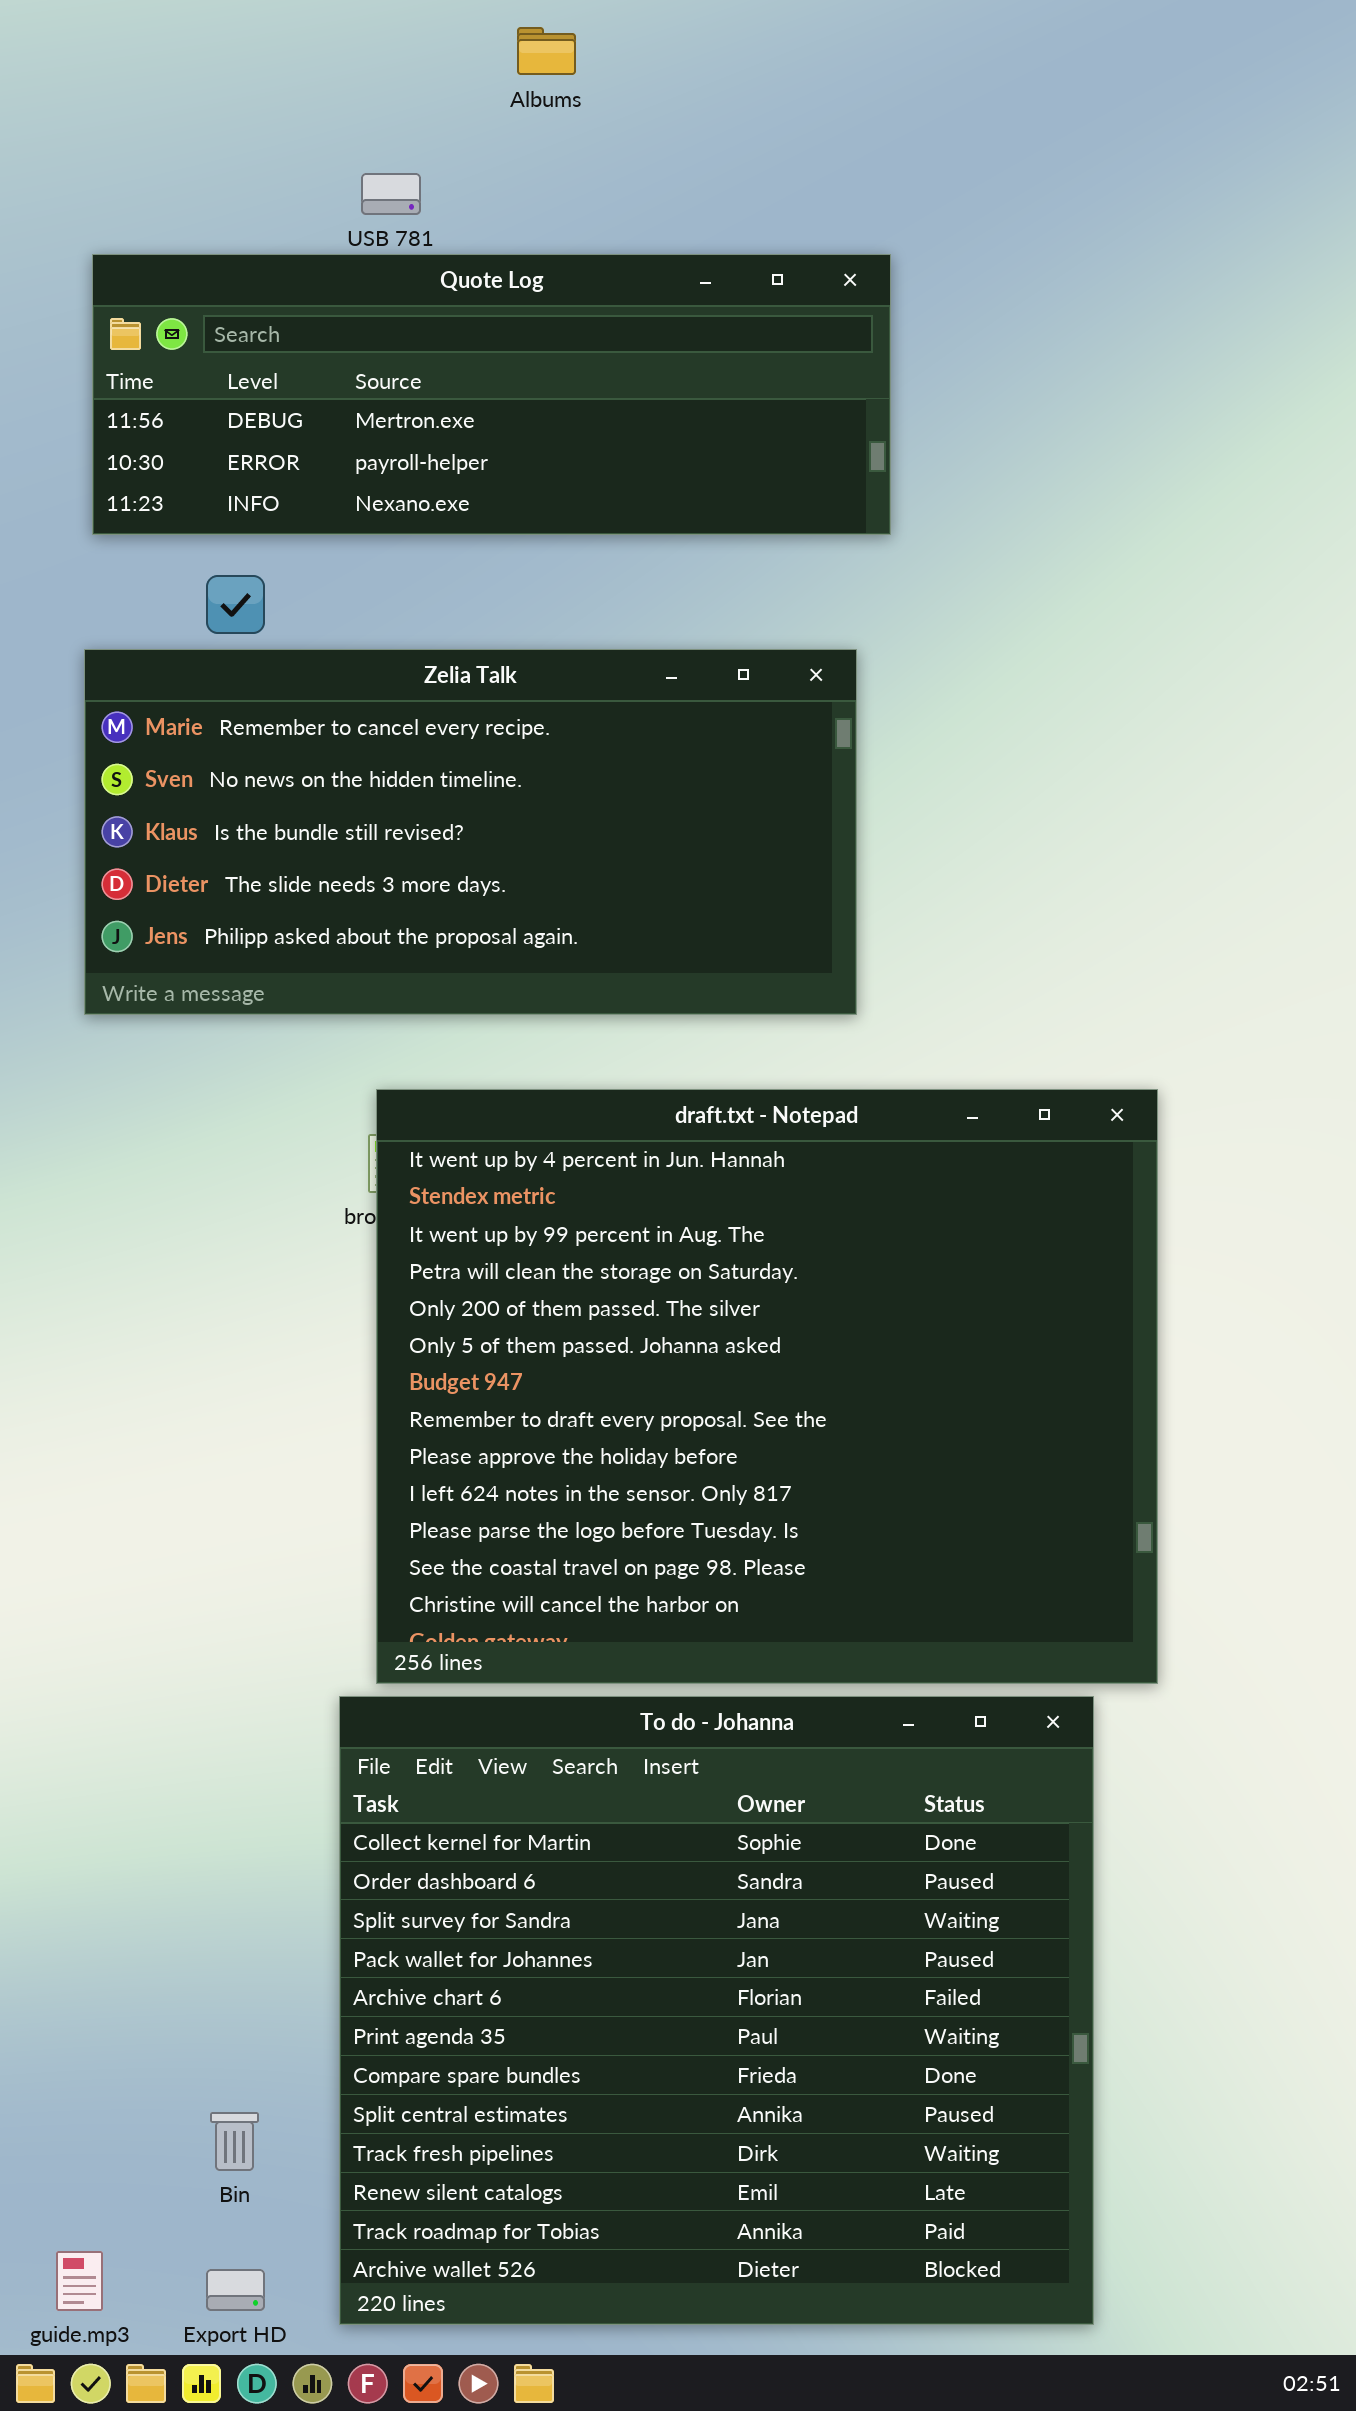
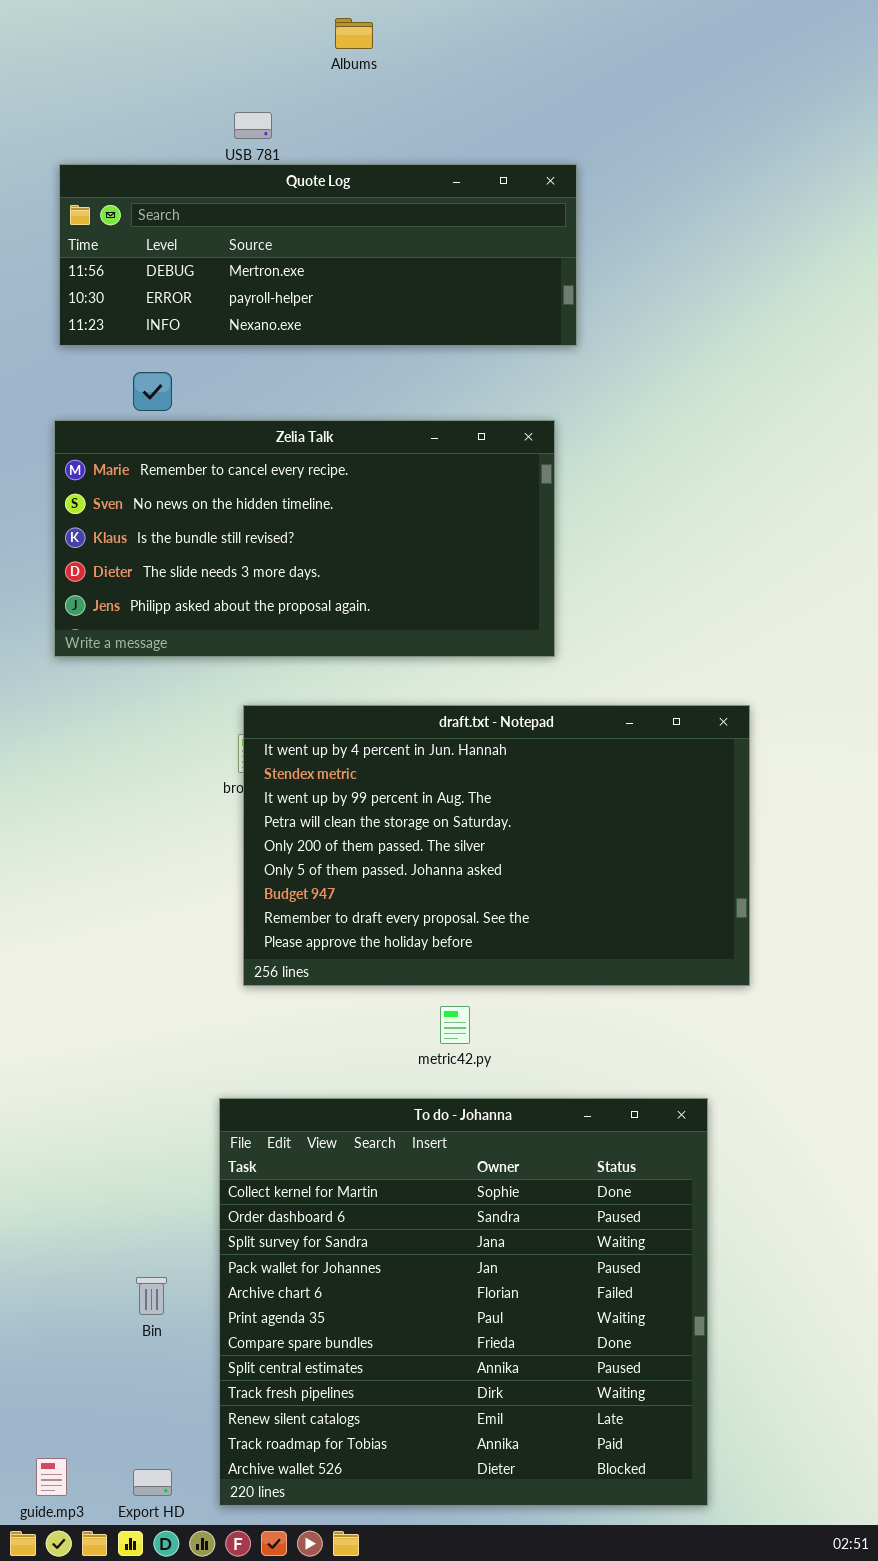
draft.txt - Notepad: [376,1089,1158,1684] -> [243,705,750,986], resized
Bin: [210,2112,259,2171] -> [136,1277,167,1315], moved

